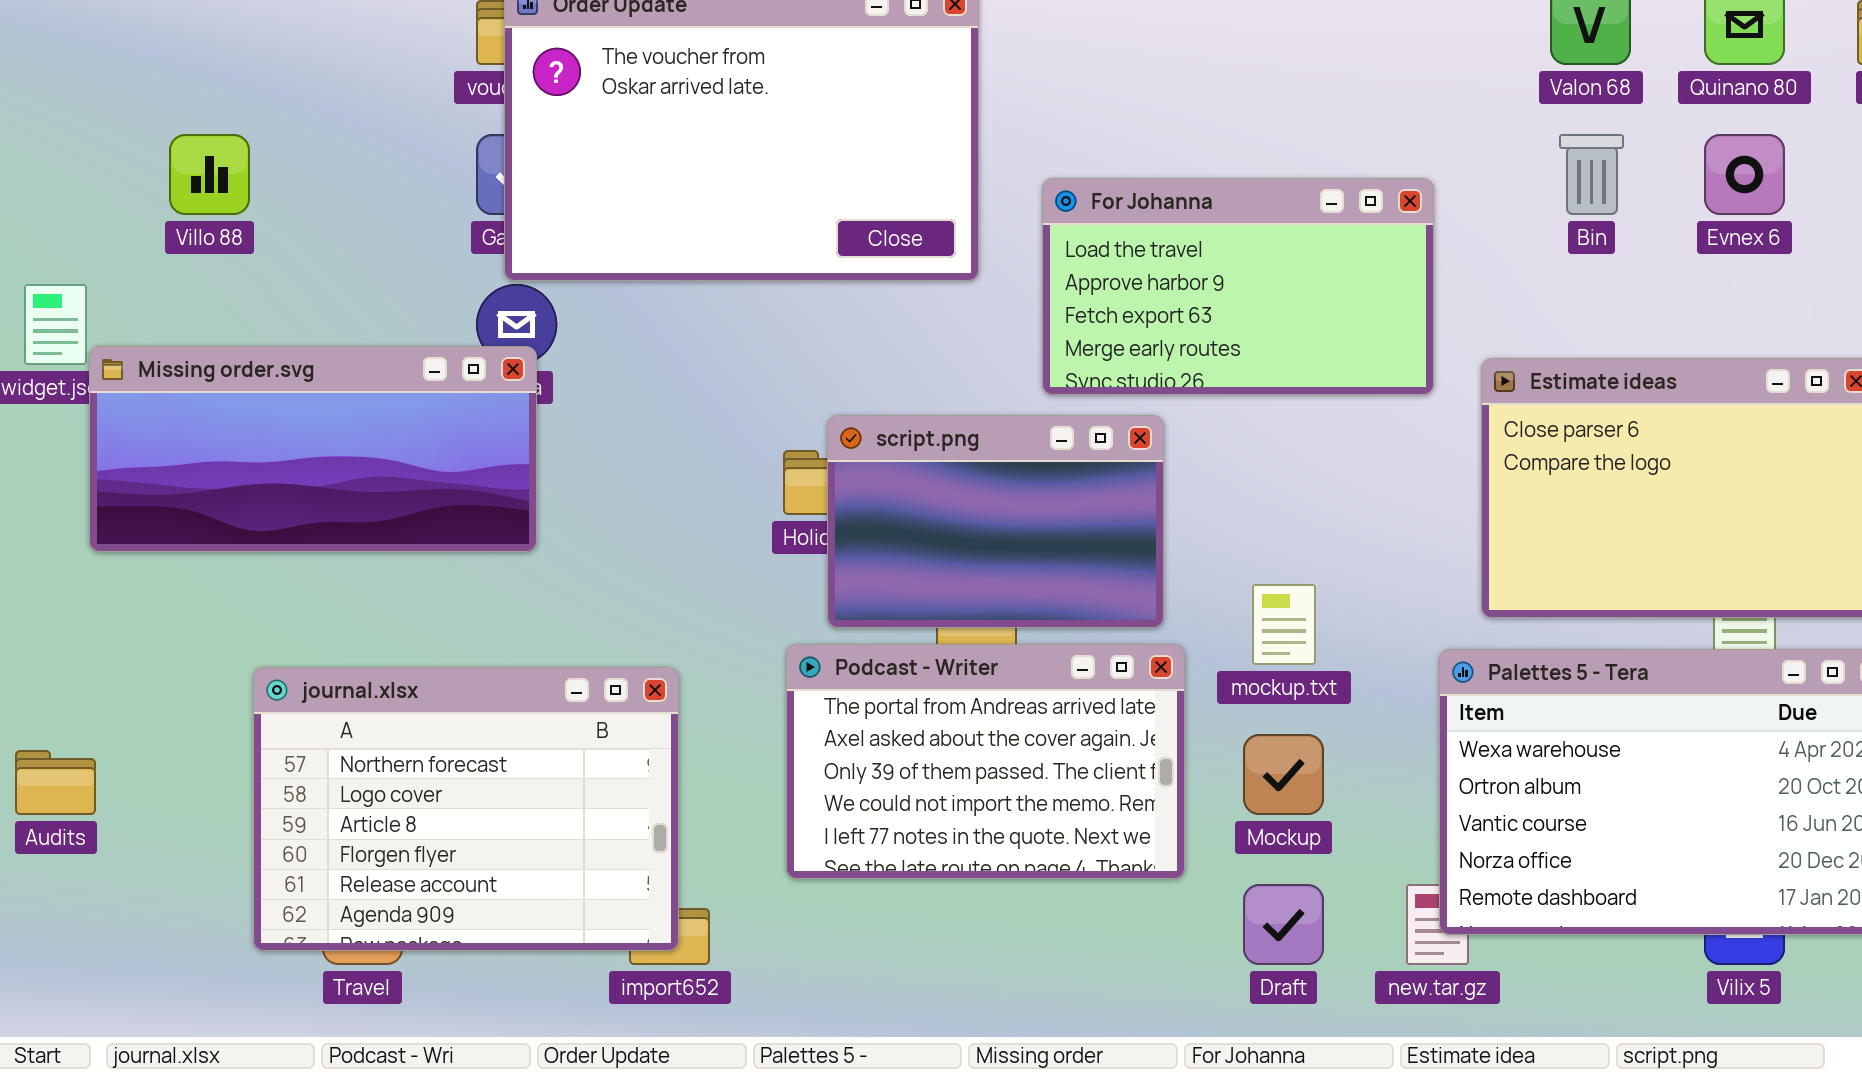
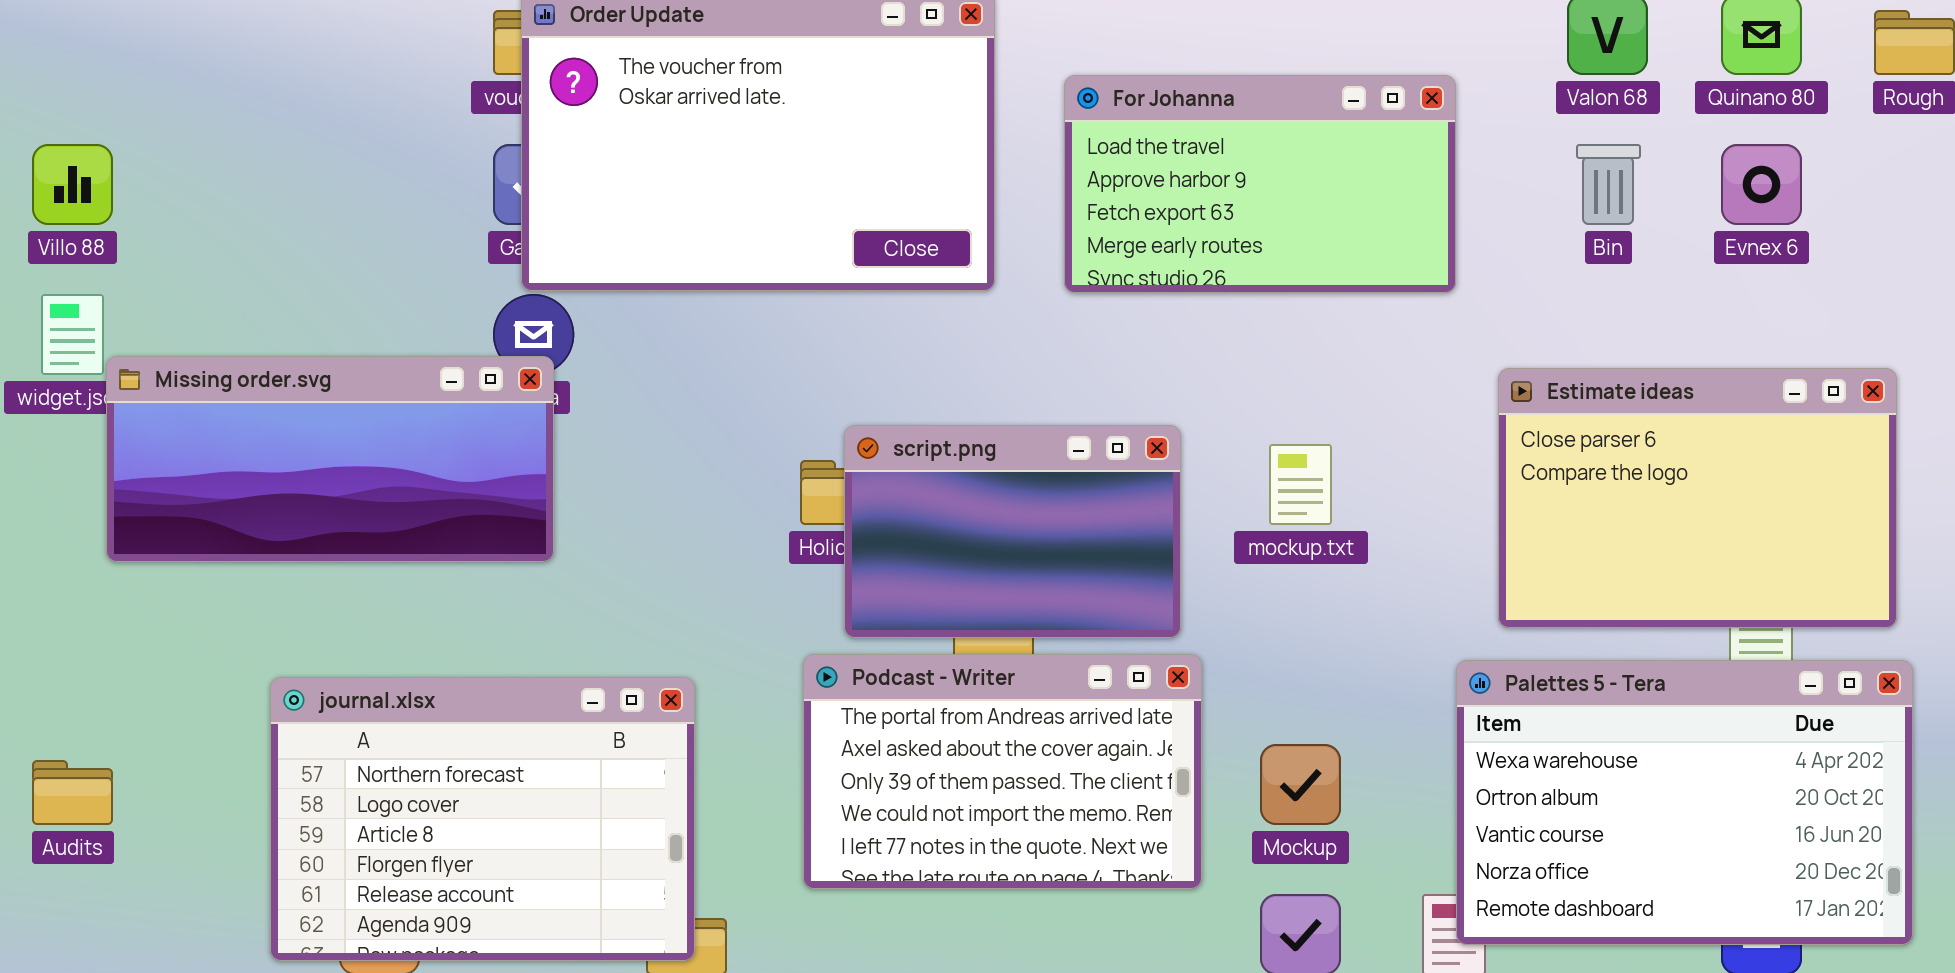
Villo 88: [169,134,250,215] -> [32,144,113,225], moved
For Johanna: [1042,178,1434,395] -> [1064,75,1456,293], moved
mockup.txt: [1252,584,1316,665] -> [1269,444,1332,525], moved

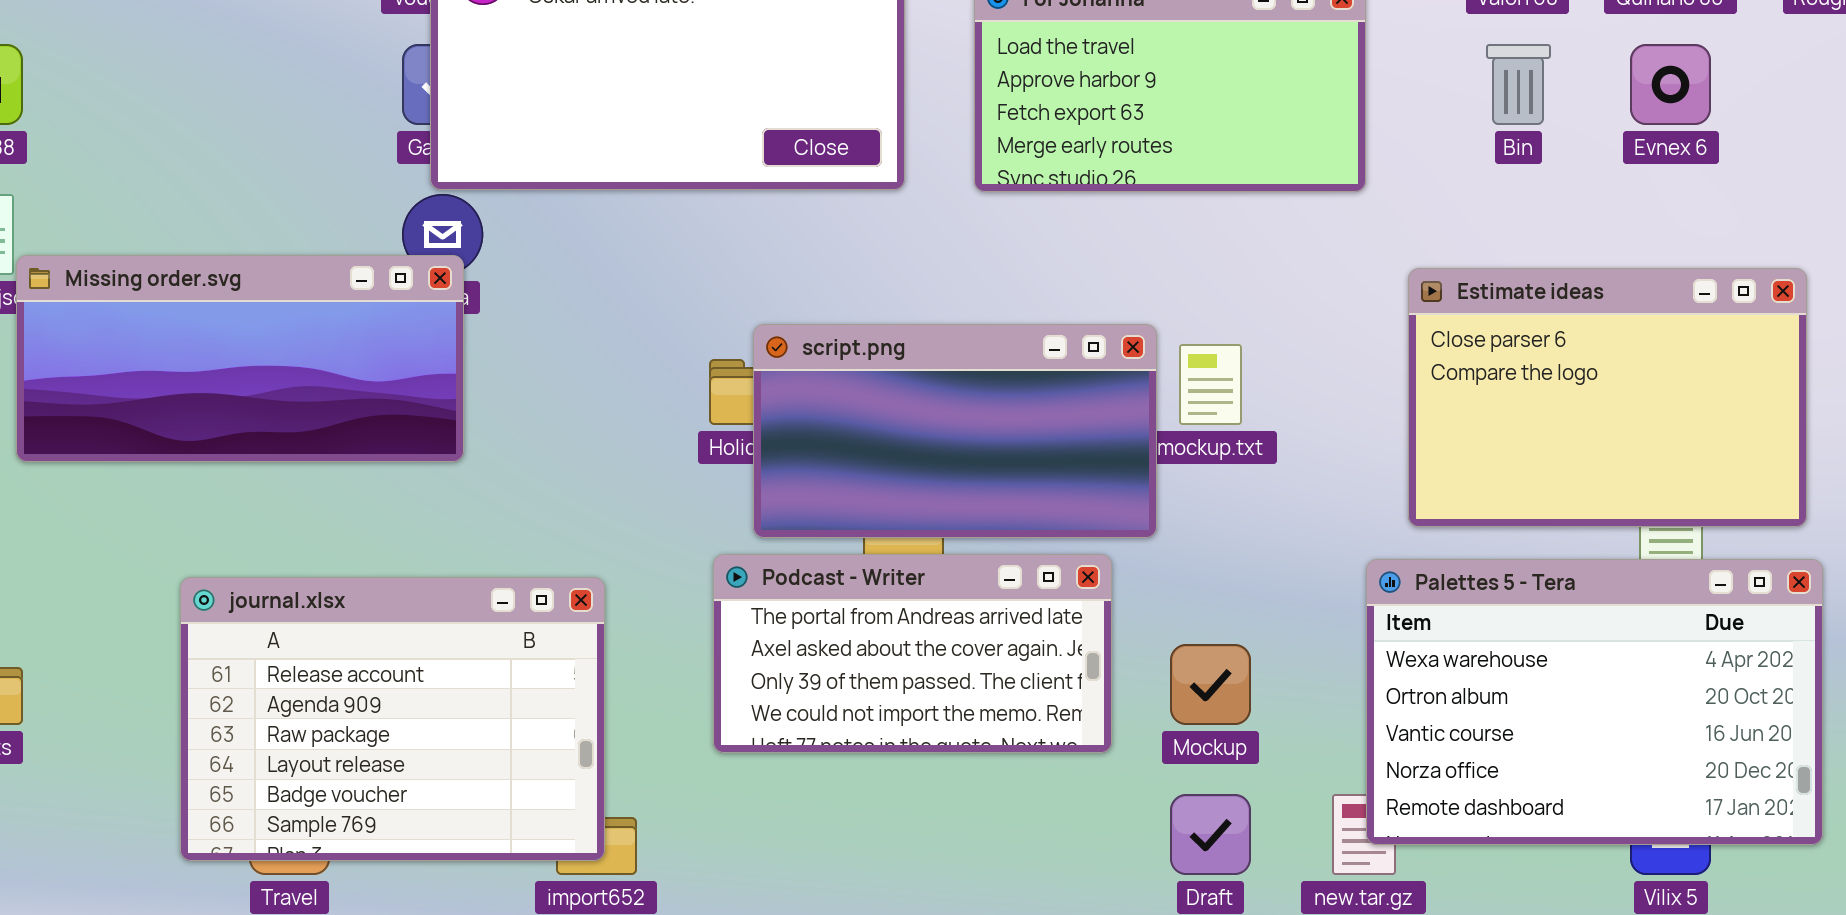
script.png: [844,425,1181,638] -> [753,324,1157,538], resized
Podcast - Writer: [803,654,1202,889] -> [713,554,1112,753], resized
journal.xlsx: [270,677,695,961] -> [180,577,605,861], scrolled down 4 rows

